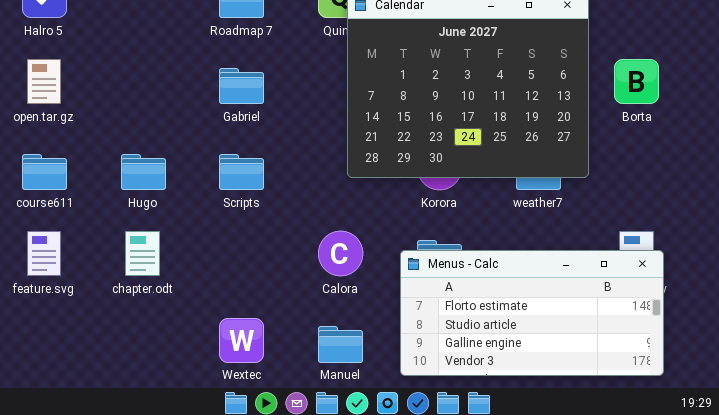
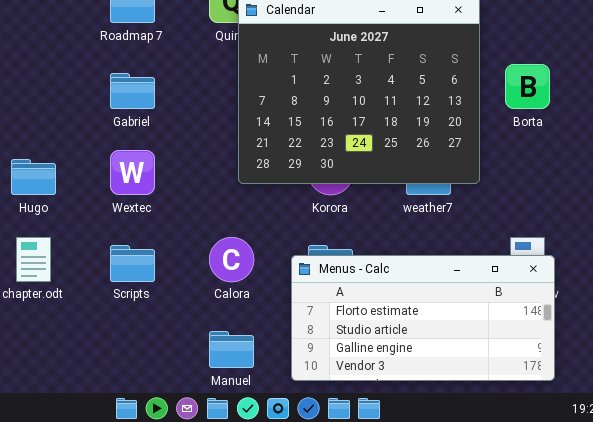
Scripts: [219,154,264,190] -> [110,245,155,282], moved
Wextec: [219,318,264,363] -> [110,150,155,195], moved

